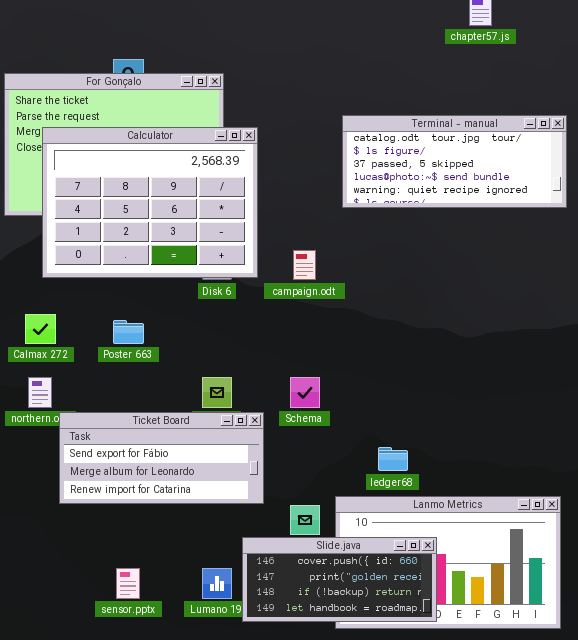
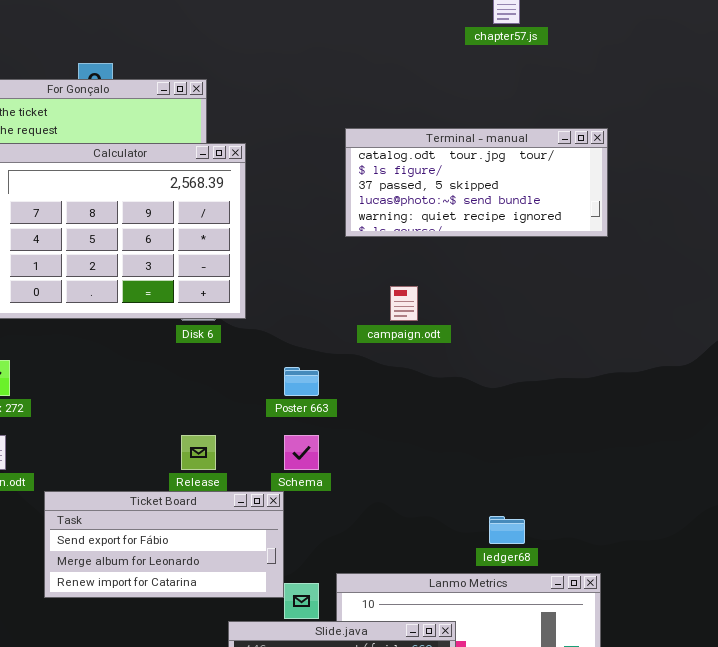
campaign.odt: [293,250,316,280] -> [390,286,418,321], moved
Poster 663: [113,320,144,344] -> [284,367,319,396], moved
Ticket Board: [59,412,264,504] -> [44,491,284,598], moved
ledger68: [378,447,408,471] -> [489,516,525,544], moved

